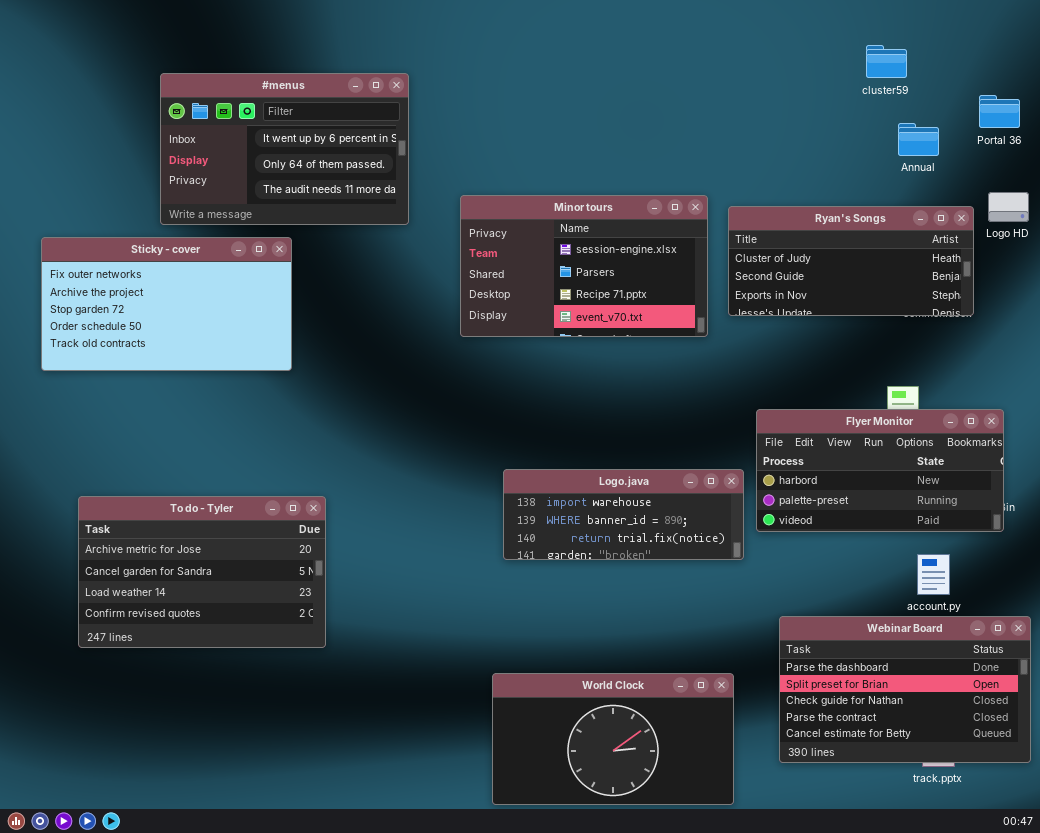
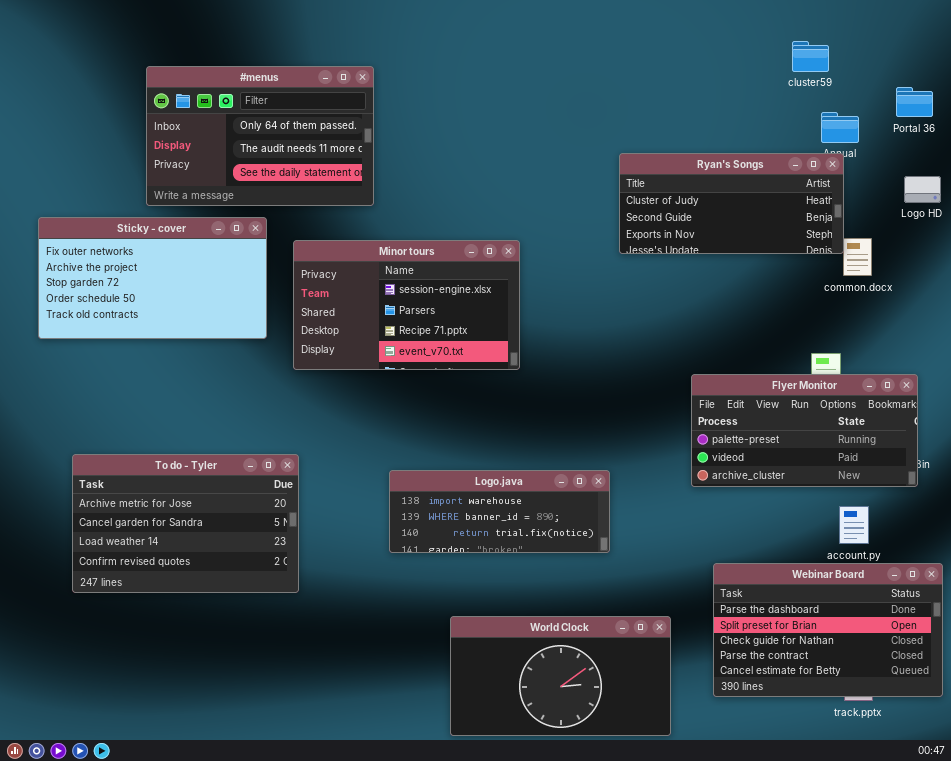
#menus: [160,73,409,225] -> [146,66,374,206], scrolled down 1 row
Minor tours: [460,195,708,337] -> [293,240,520,370], moved
Ryan's Songs: [728,206,974,316] -> [619,153,844,254], moved
Flyer Monitor: [756,409,1004,532] -> [691,374,918,487], scrolled down 1 row
Logo.java: [503,469,744,560] -> [389,470,610,553], moved

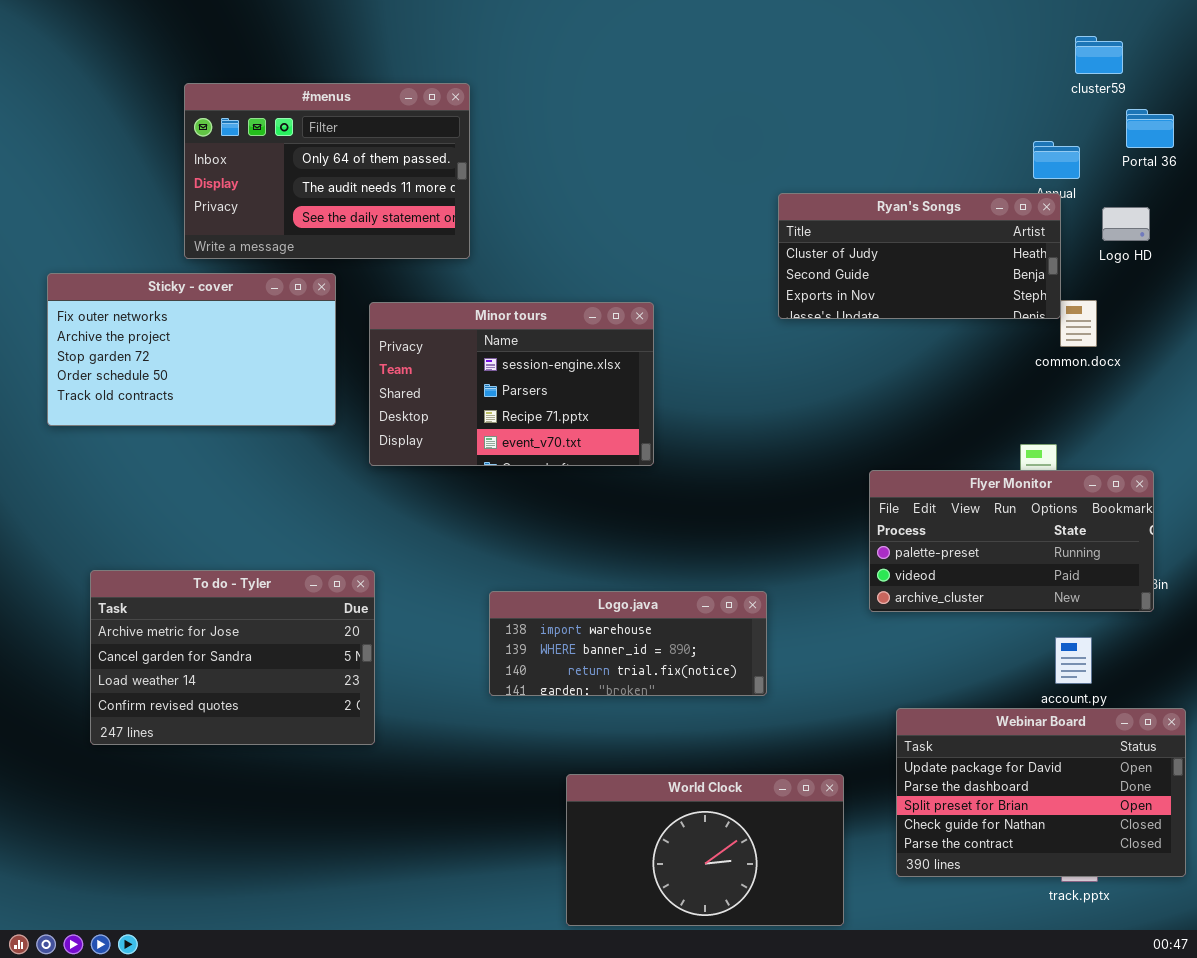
cluster59: [792,41,829,72] -> [1075,36,1123,74], moved
Logo HD: [904,176,941,203] -> [1102,207,1150,241], moved
Webinar Board: [713,563,943,697] -> [896,708,1186,877], scrolled up 1 row

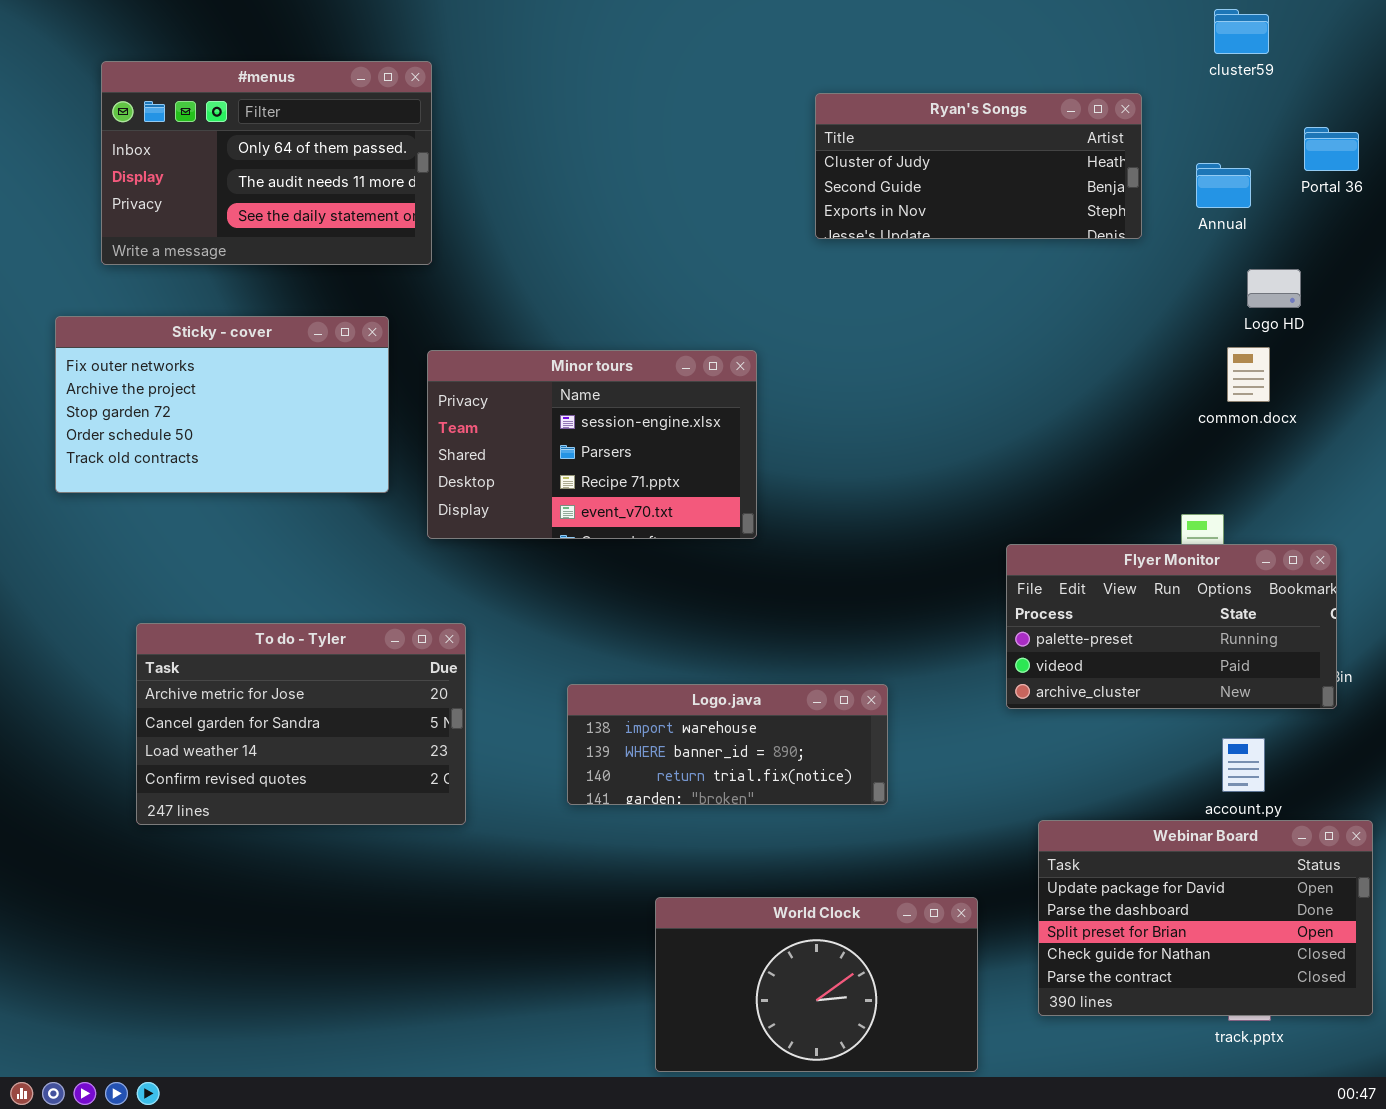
cluster59: [1075,36,1123,74] -> [1214,9,1269,54], moved
#menus: [184,83,470,259] -> [101,61,432,265], moved
Ryan's Songs: [778,193,1061,319] -> [815,93,1142,239], moved
Logo HD: [1102,207,1150,241] -> [1247,269,1301,308], moved
To do - Tyler: [90,570,375,745] -> [136,623,466,825], moved

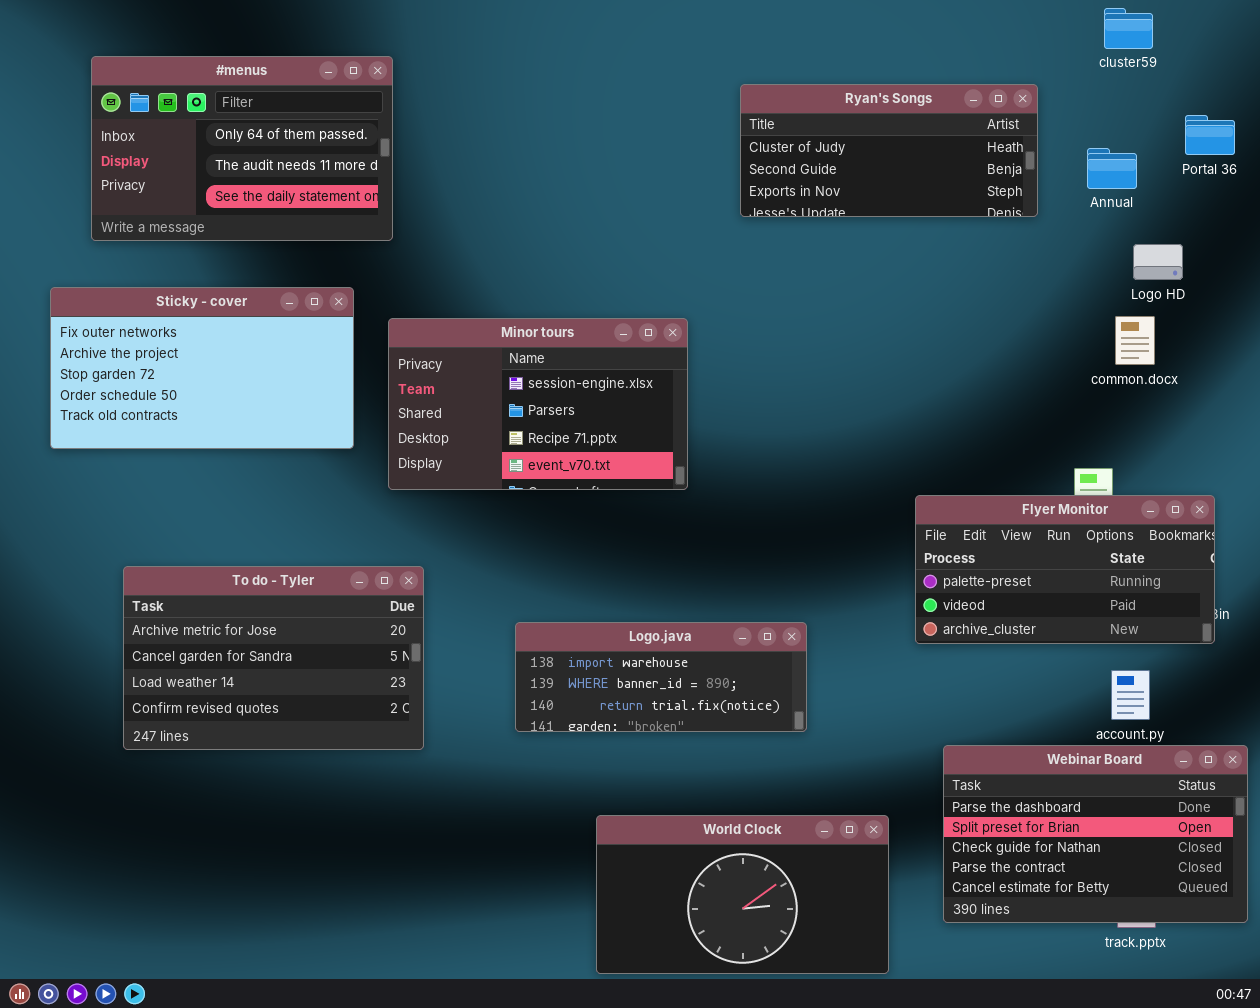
Webinar Board: [1038,820,1373,1016] -> [943,745,1248,923], scrolled down 1 row

